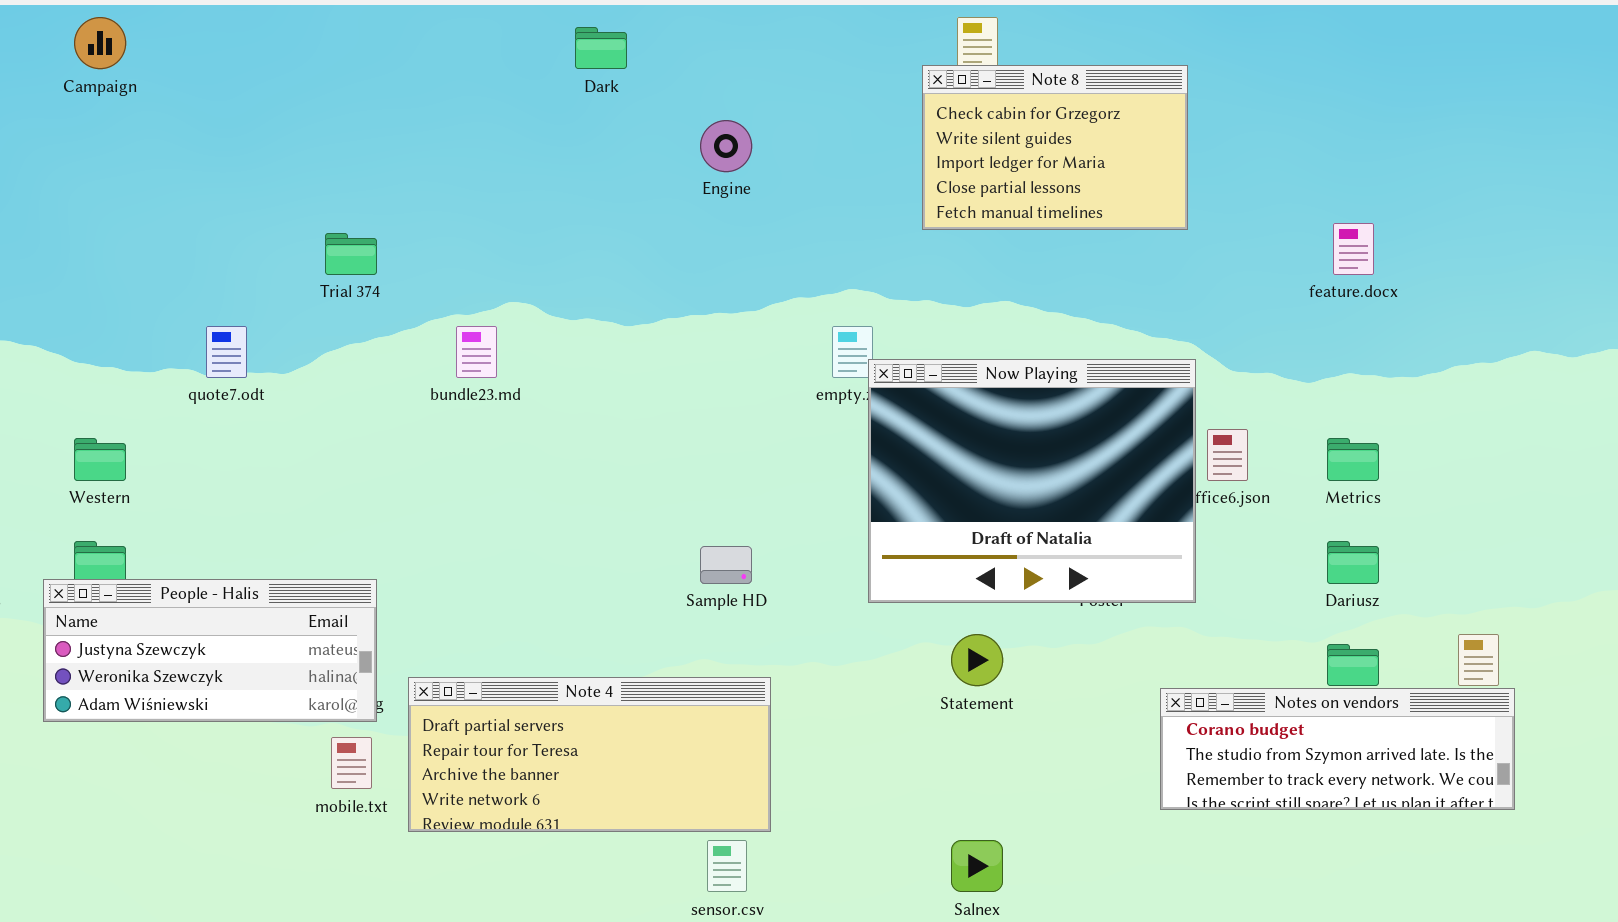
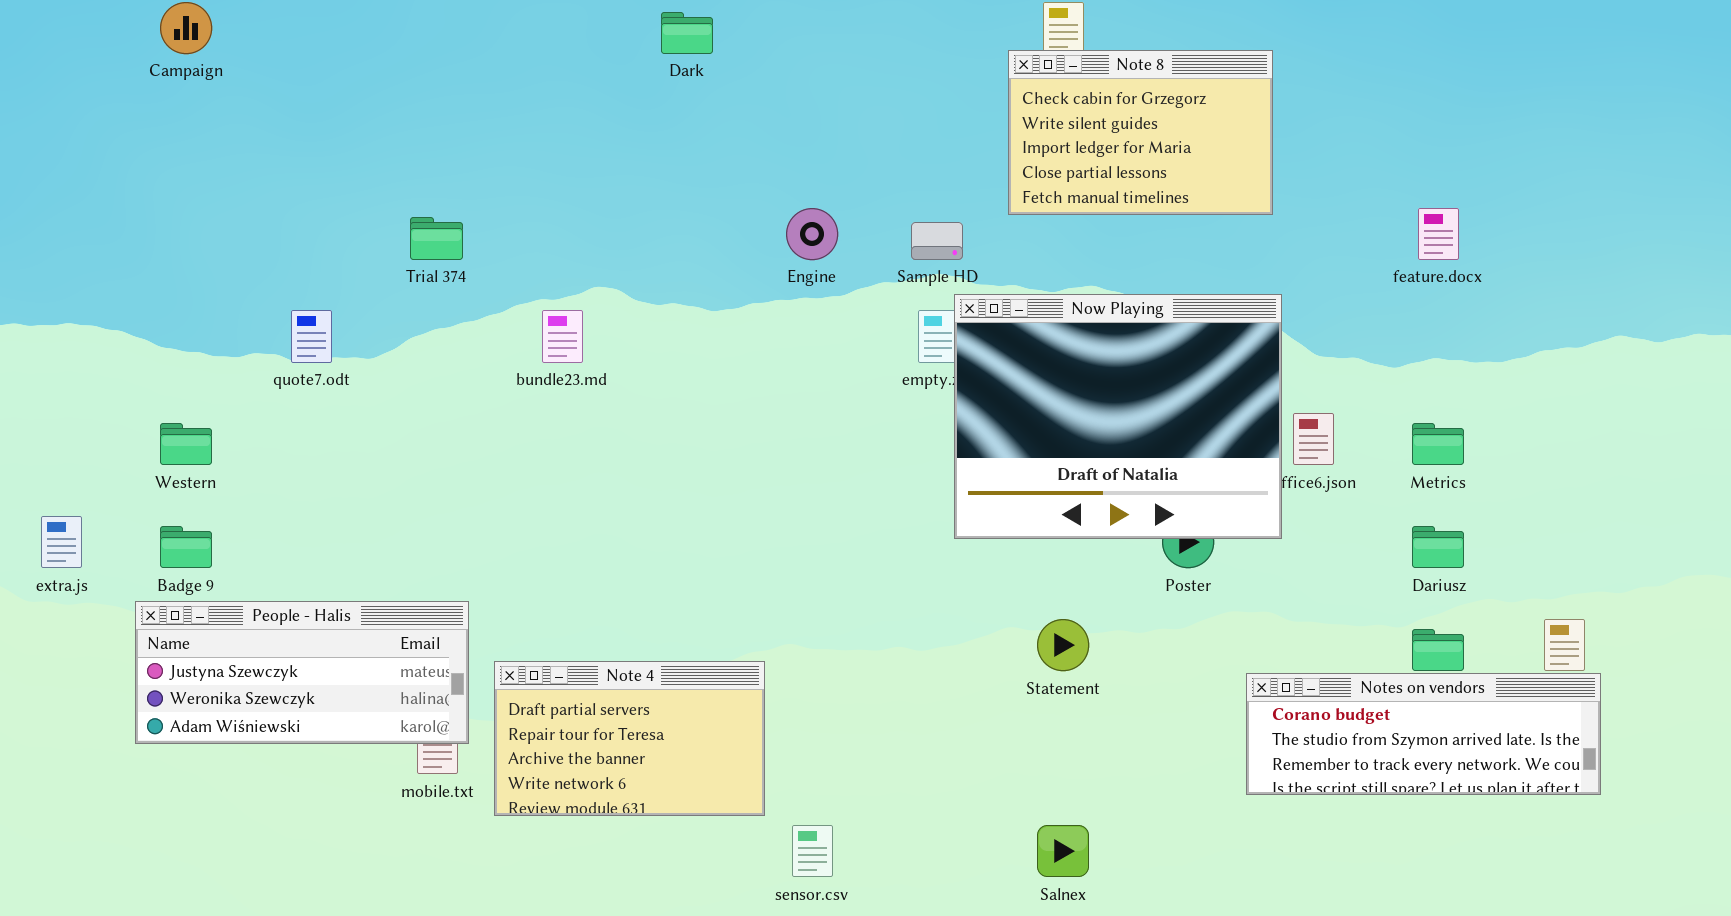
Engine: [700,120,752,172] -> [786,208,838,260], moved
Now Playing: [868,359,1196,603] -> [954,294,1282,539], moved
Sample HD: [700,546,752,584] -> [911,222,963,260], moved
People - Halis: [43,579,377,722] -> [135,601,469,744], moved
Note 4: [408,677,771,832] -> [494,661,765,816], resized

